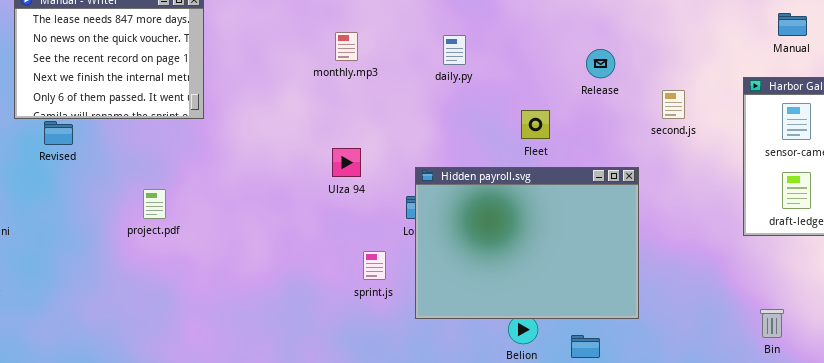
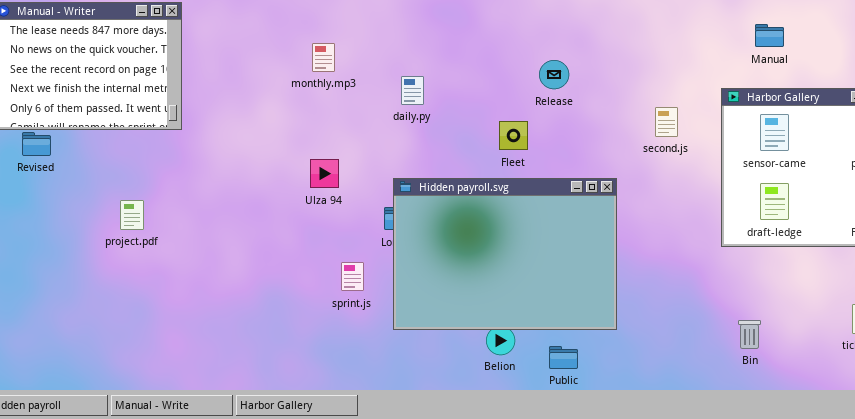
daily.py: [443,35,466,65] -> [401,76,424,105], moved
Release: [586,49,615,78] -> [539,60,569,89], moved
second.js: [662,90,685,119] -> [655,107,678,137], moved

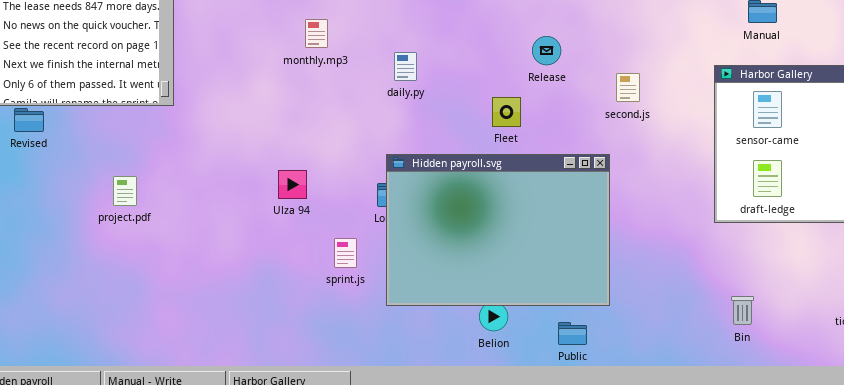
second.js: [655,107,678,137] -> [616,73,640,102], moved
Ulza 94: [310,159,339,188] -> [278,170,307,199], moved
Public: [549,346,578,369] -> [558,322,587,345], moved

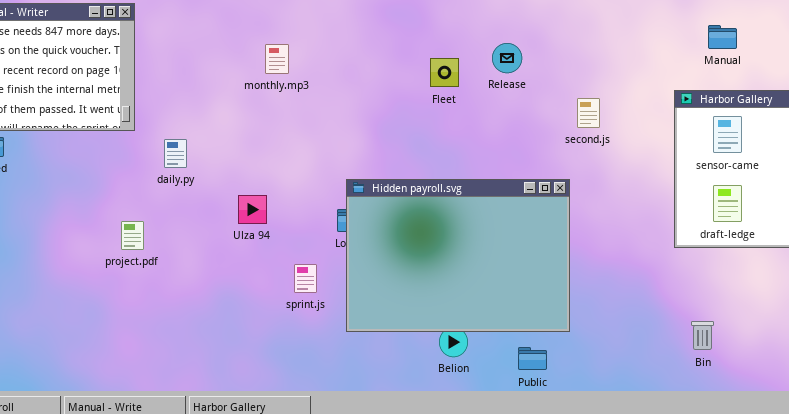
Release: [532,36,561,65] -> [492,43,522,73], moved
daily.py: [394,52,417,81] -> [164,139,187,168], moved
Fleet: [492,97,521,127] -> [430,58,459,87], moved
project.pdf: [113,176,137,206] -> [121,221,144,250], moved

